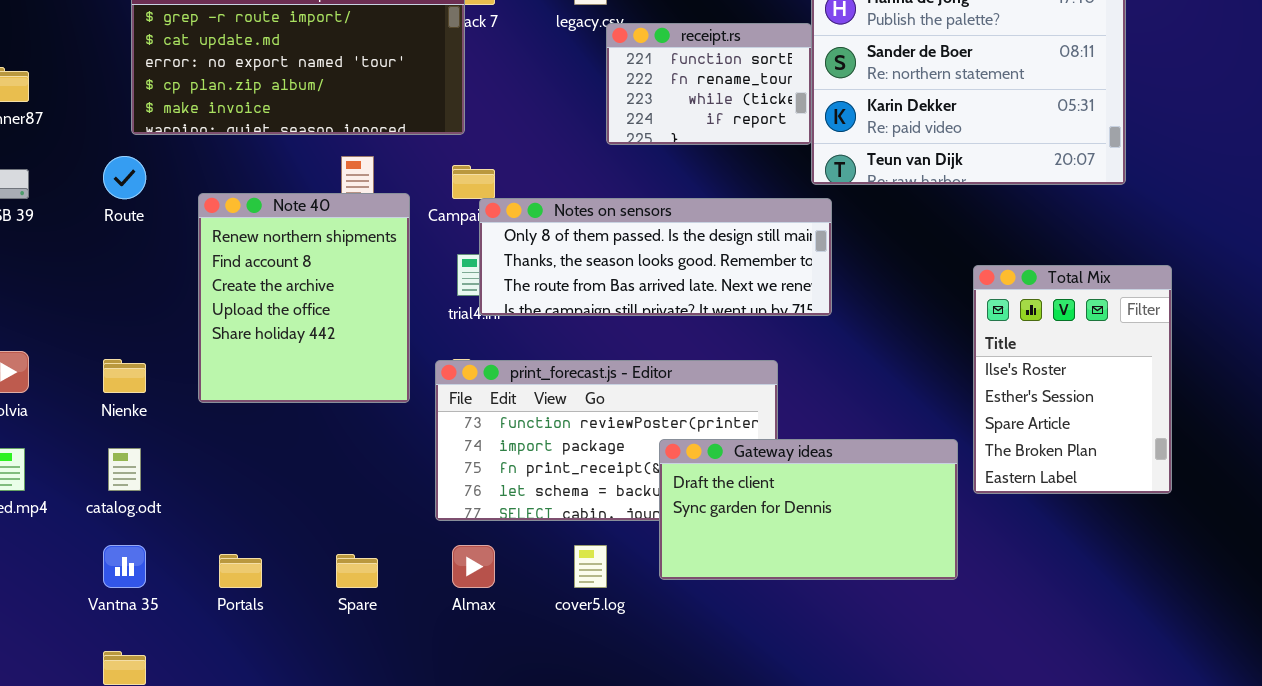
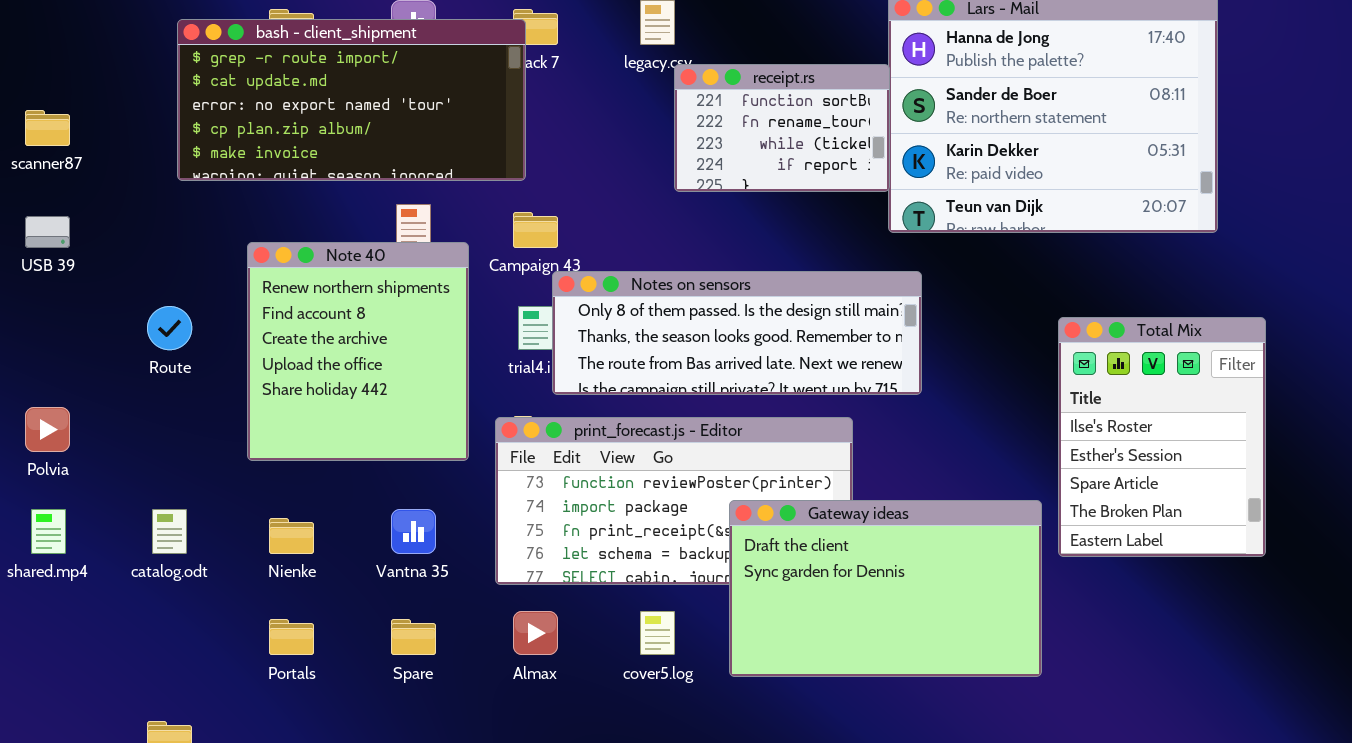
Route: [103,156,146,199] -> [147,306,192,350], moved
Notes on sensors: [479,198,832,316] -> [552,271,922,395], moved
Nienke: [103,359,146,393] -> [269,518,314,554], moved
Gateway ideas: [659,439,958,580] -> [729,500,1042,677], resized
Vantna 35: [103,545,146,588] -> [391,509,436,554], moved

